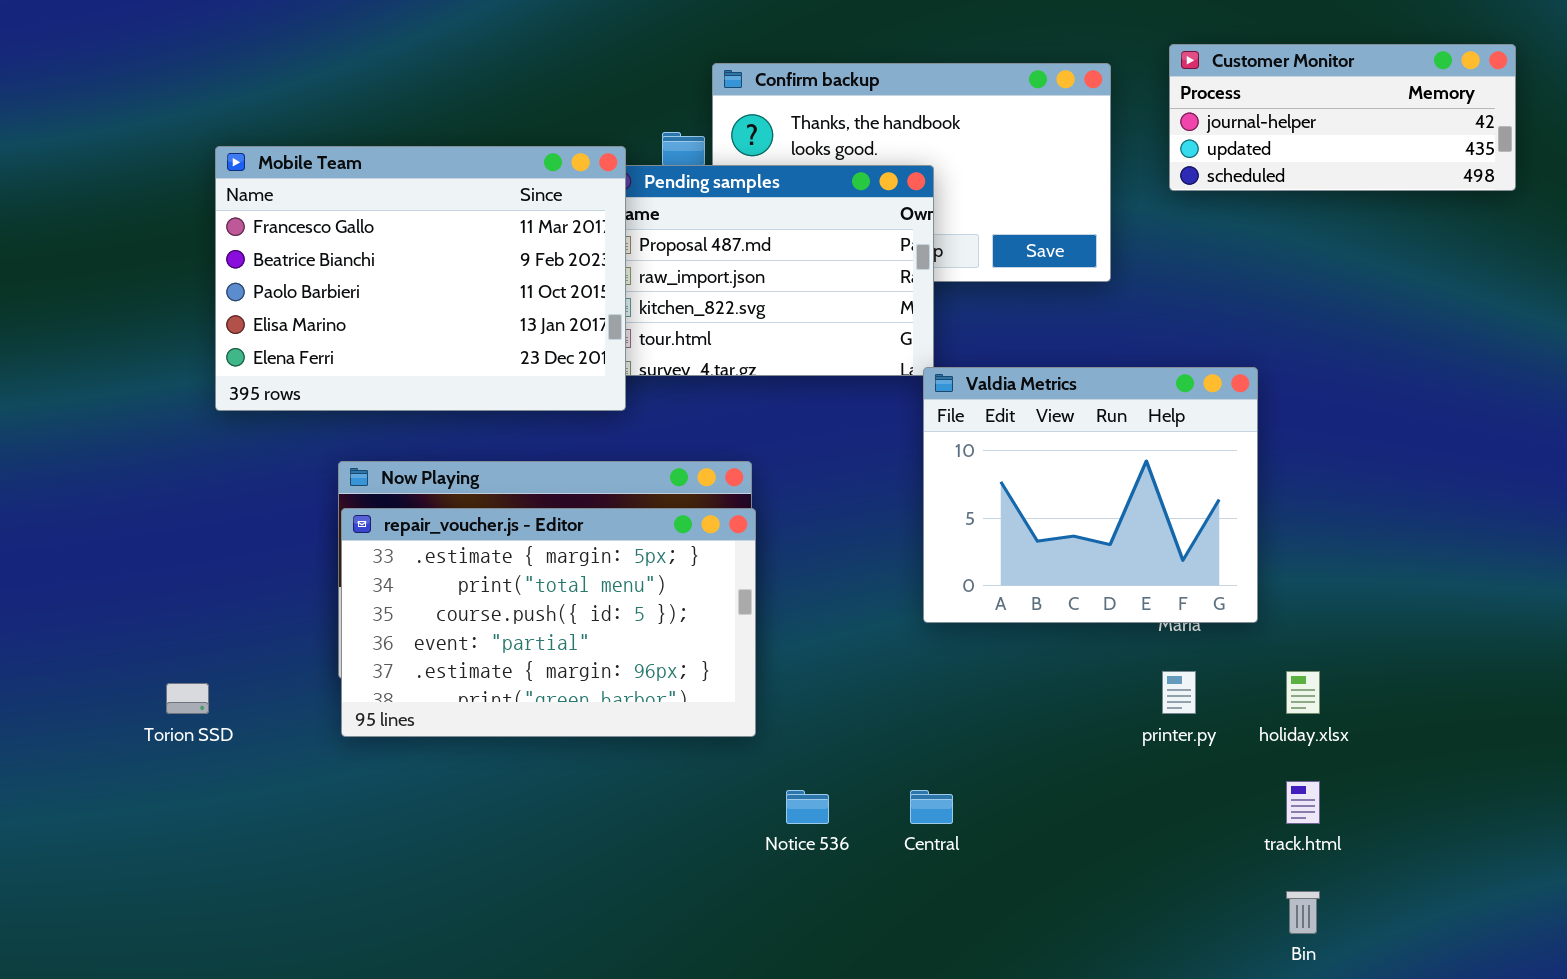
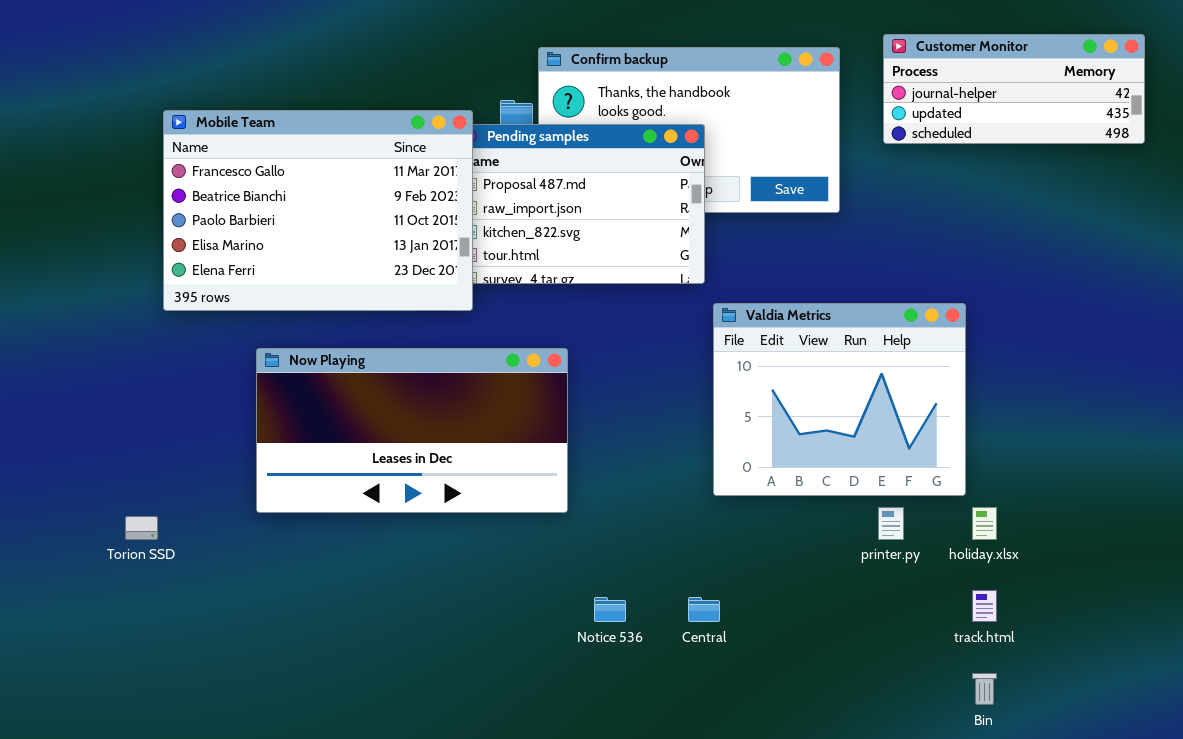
Valdia Metrics: [923,367,1258,623] -> [713,303,966,496], moved
repair_voucher.js - Editor: [341,508,756,737] -> none, closed

